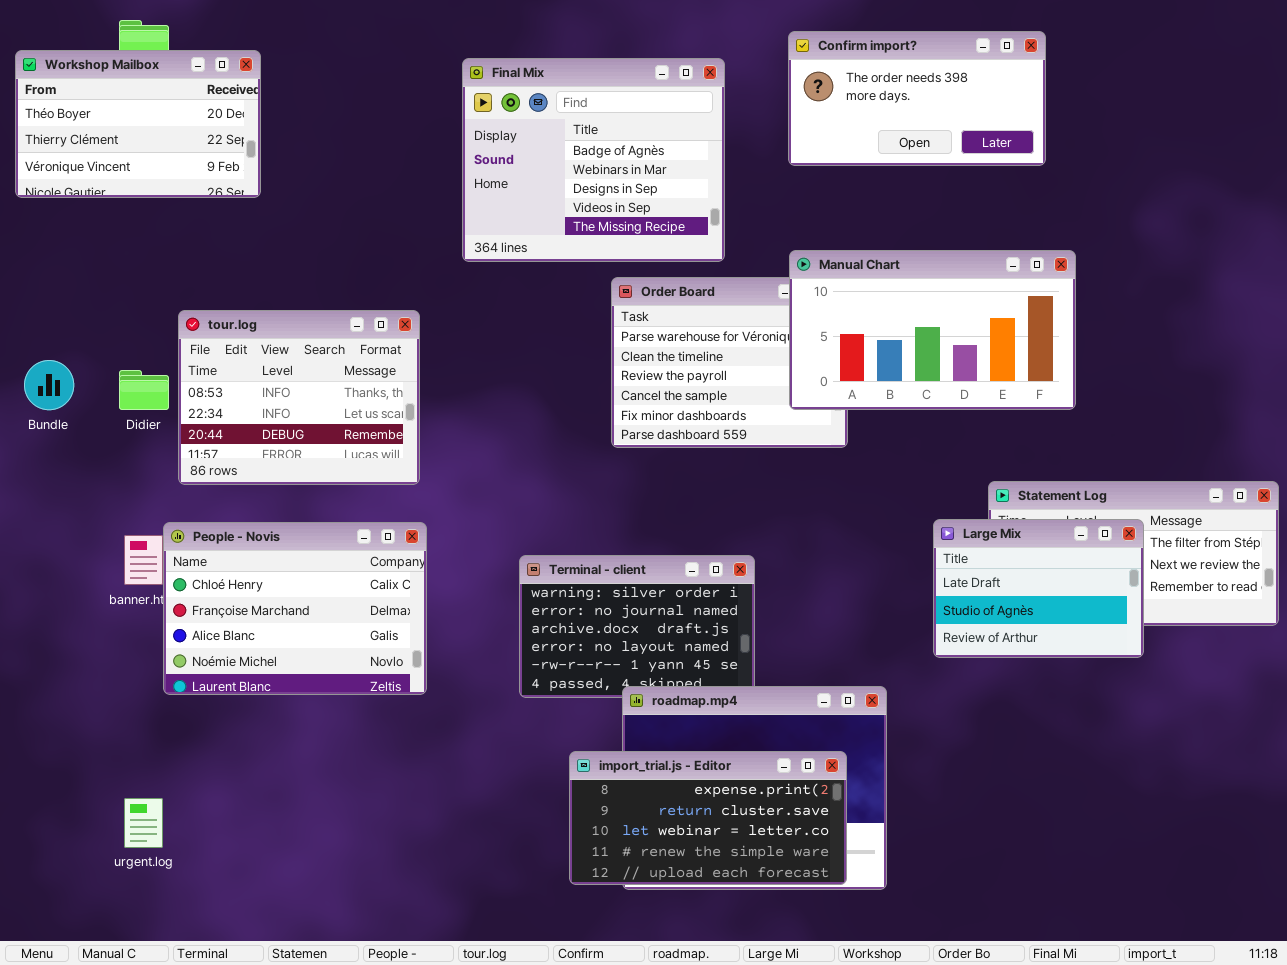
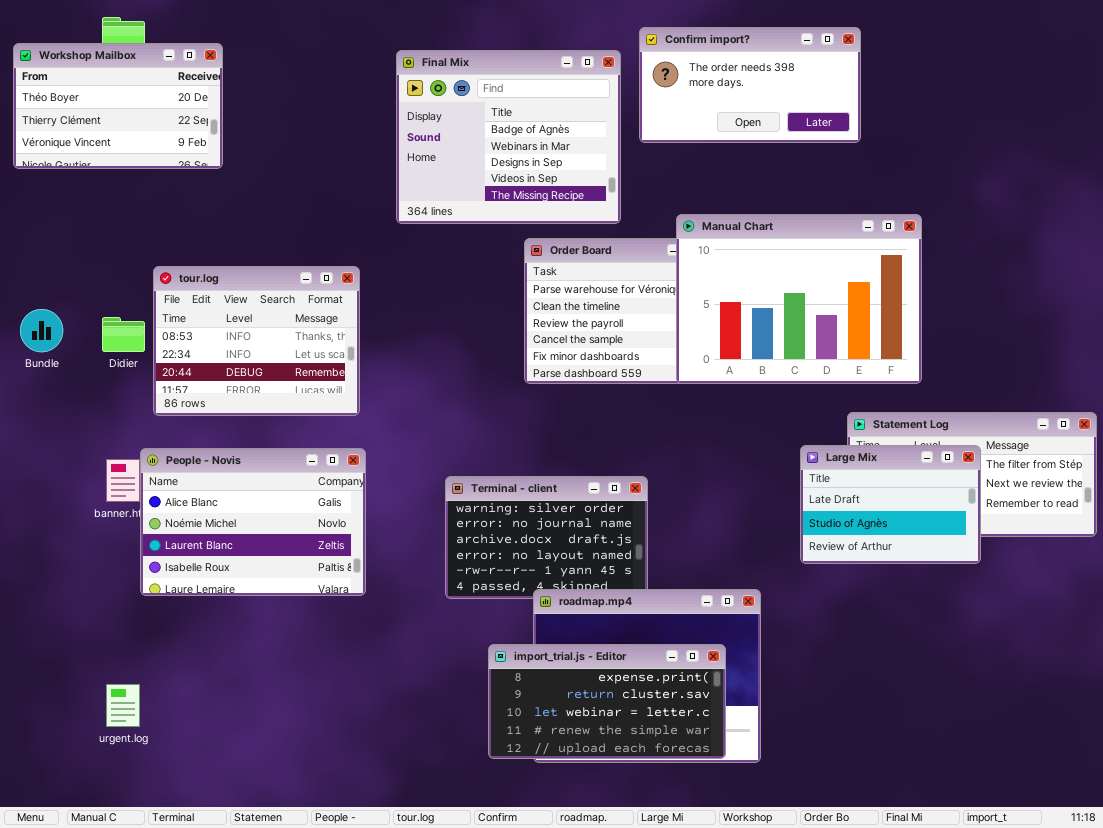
Confirm import?: [788,31,1046,166] -> [639,27,861,143], moved
Manual Chart: [789,250,1076,410] -> [676,214,922,384], resized
People - Novis: [163,522,427,695] -> [140,448,366,596], scrolled down 2 rows

